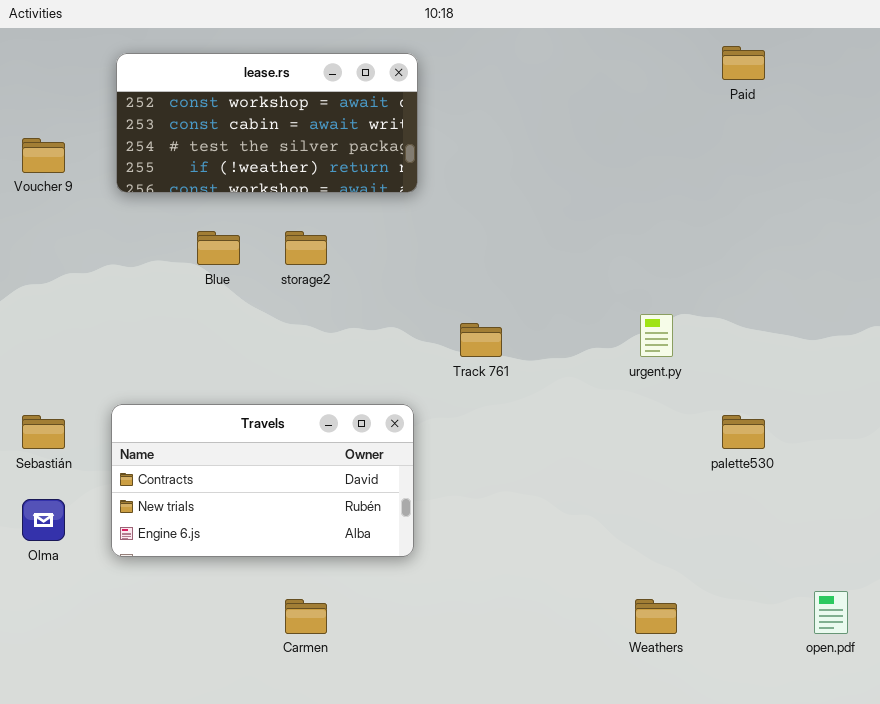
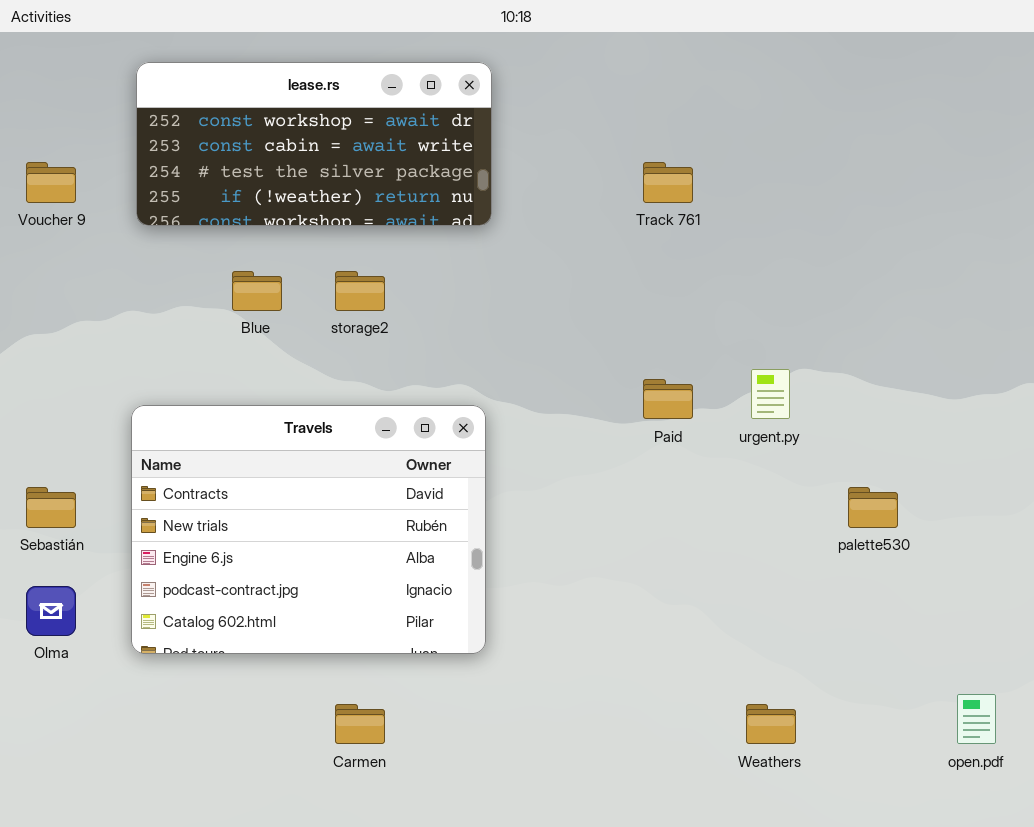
Paid: [722,46,765,80] -> [643,379,693,419], moved
Track 761: [460,323,502,357] -> [643,162,693,203], moved
Travels: [111,404,414,557] -> [131,405,486,654], resized

